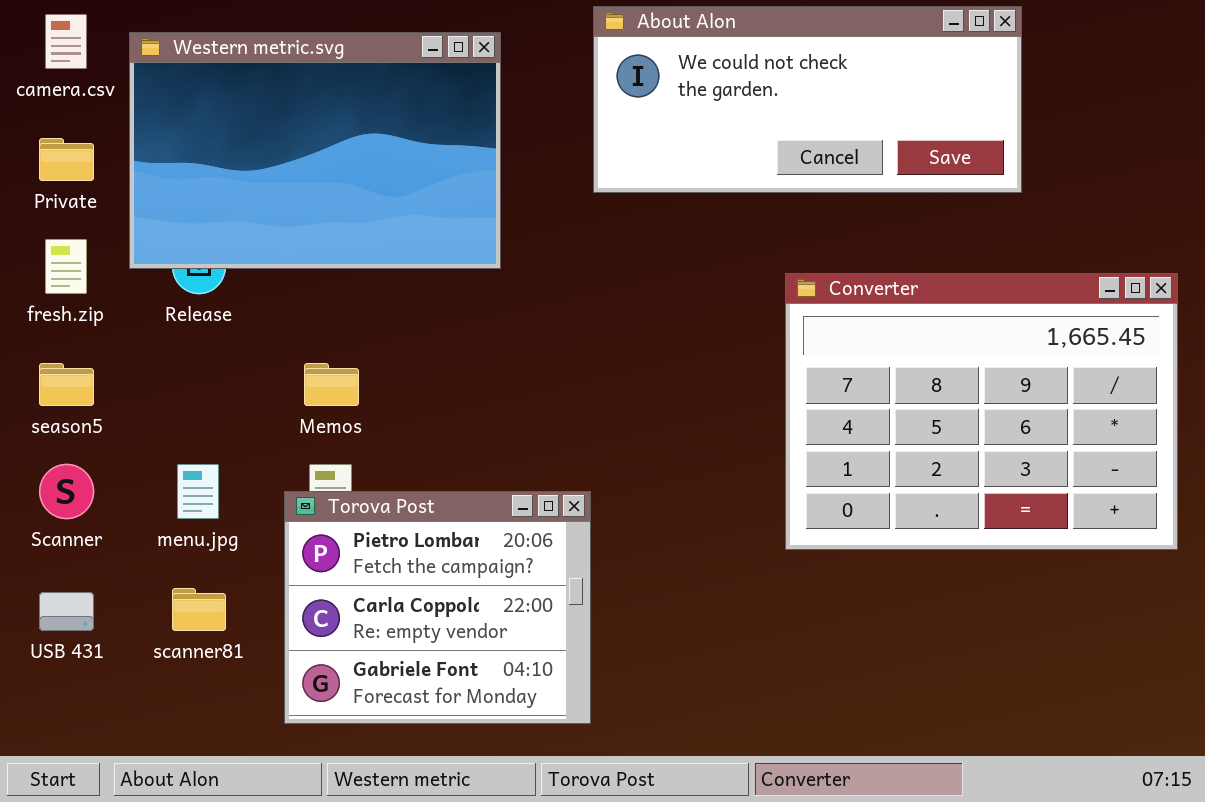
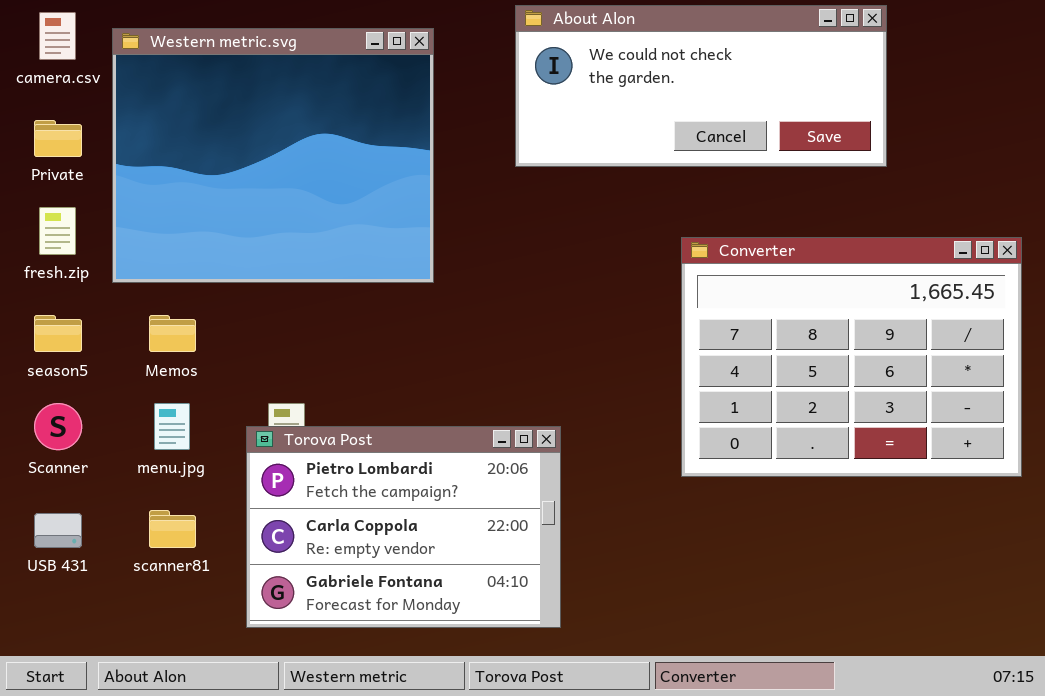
Western metric.svg: [129,32,501,269] -> [112,28,434,283], resized
Memos: [304,363,359,406] -> [149,315,196,352], moved
Torova Post: [284,491,591,724] -> [246,426,561,628], resized

